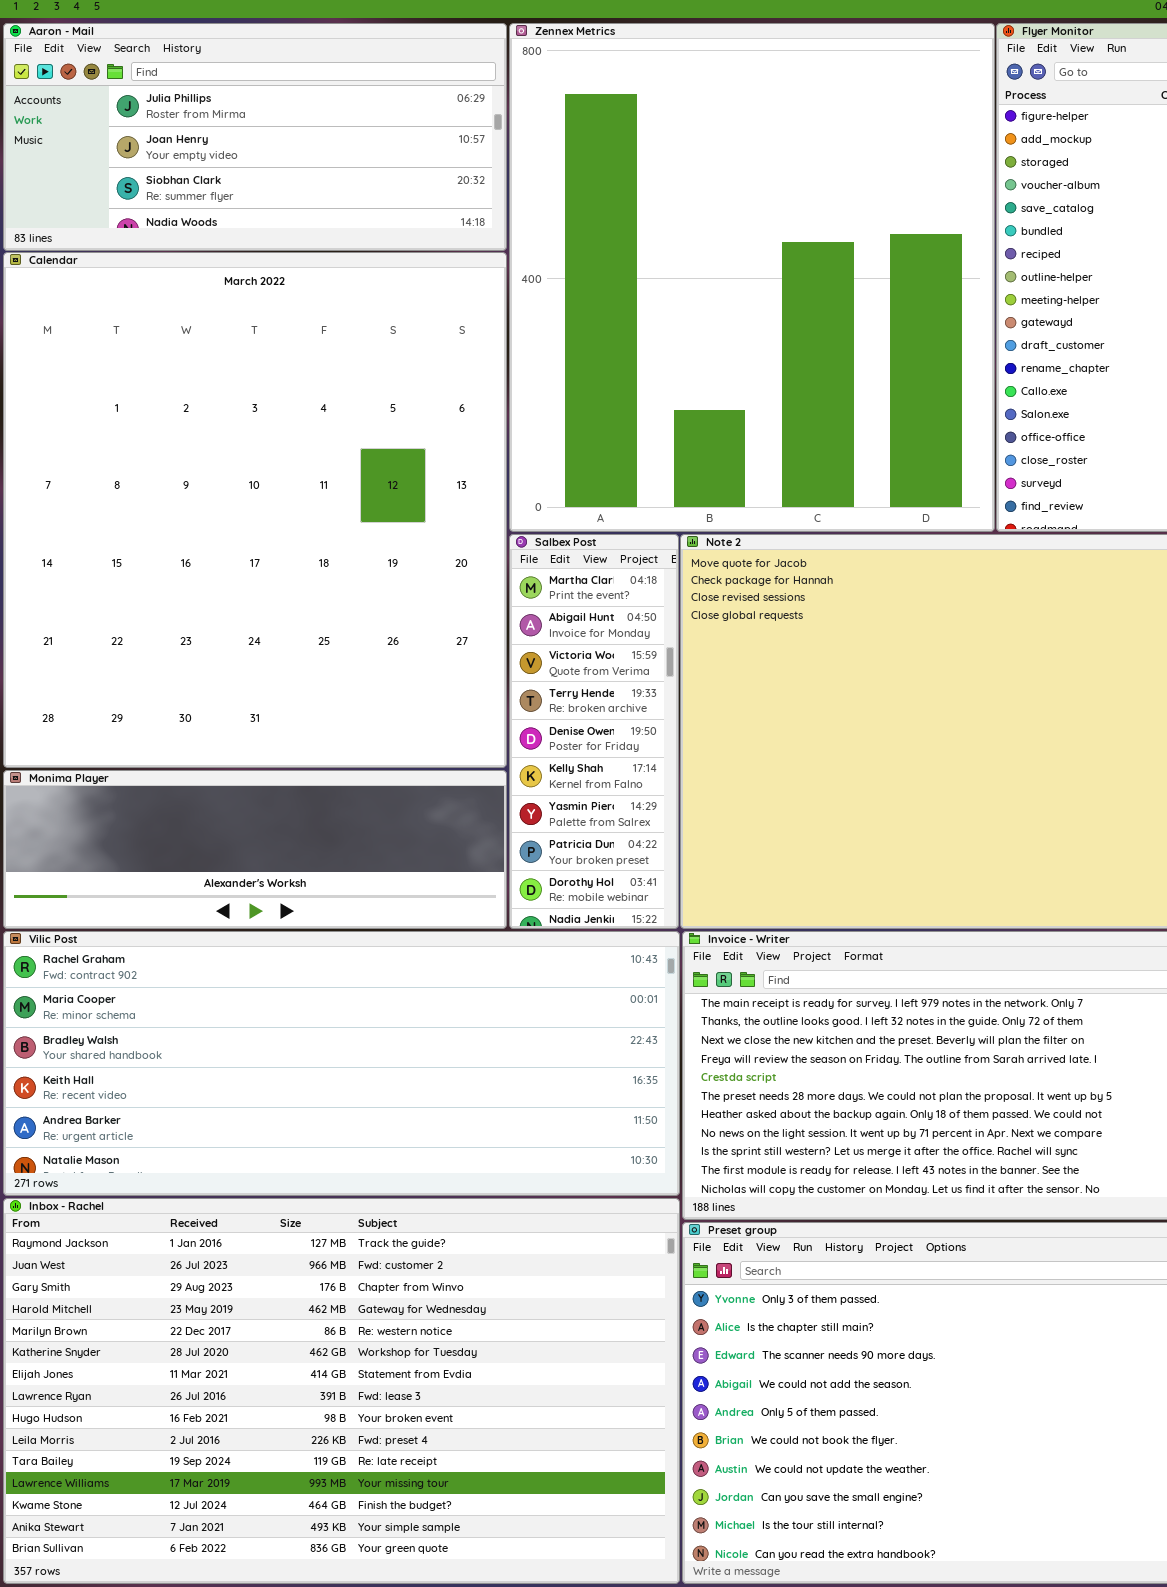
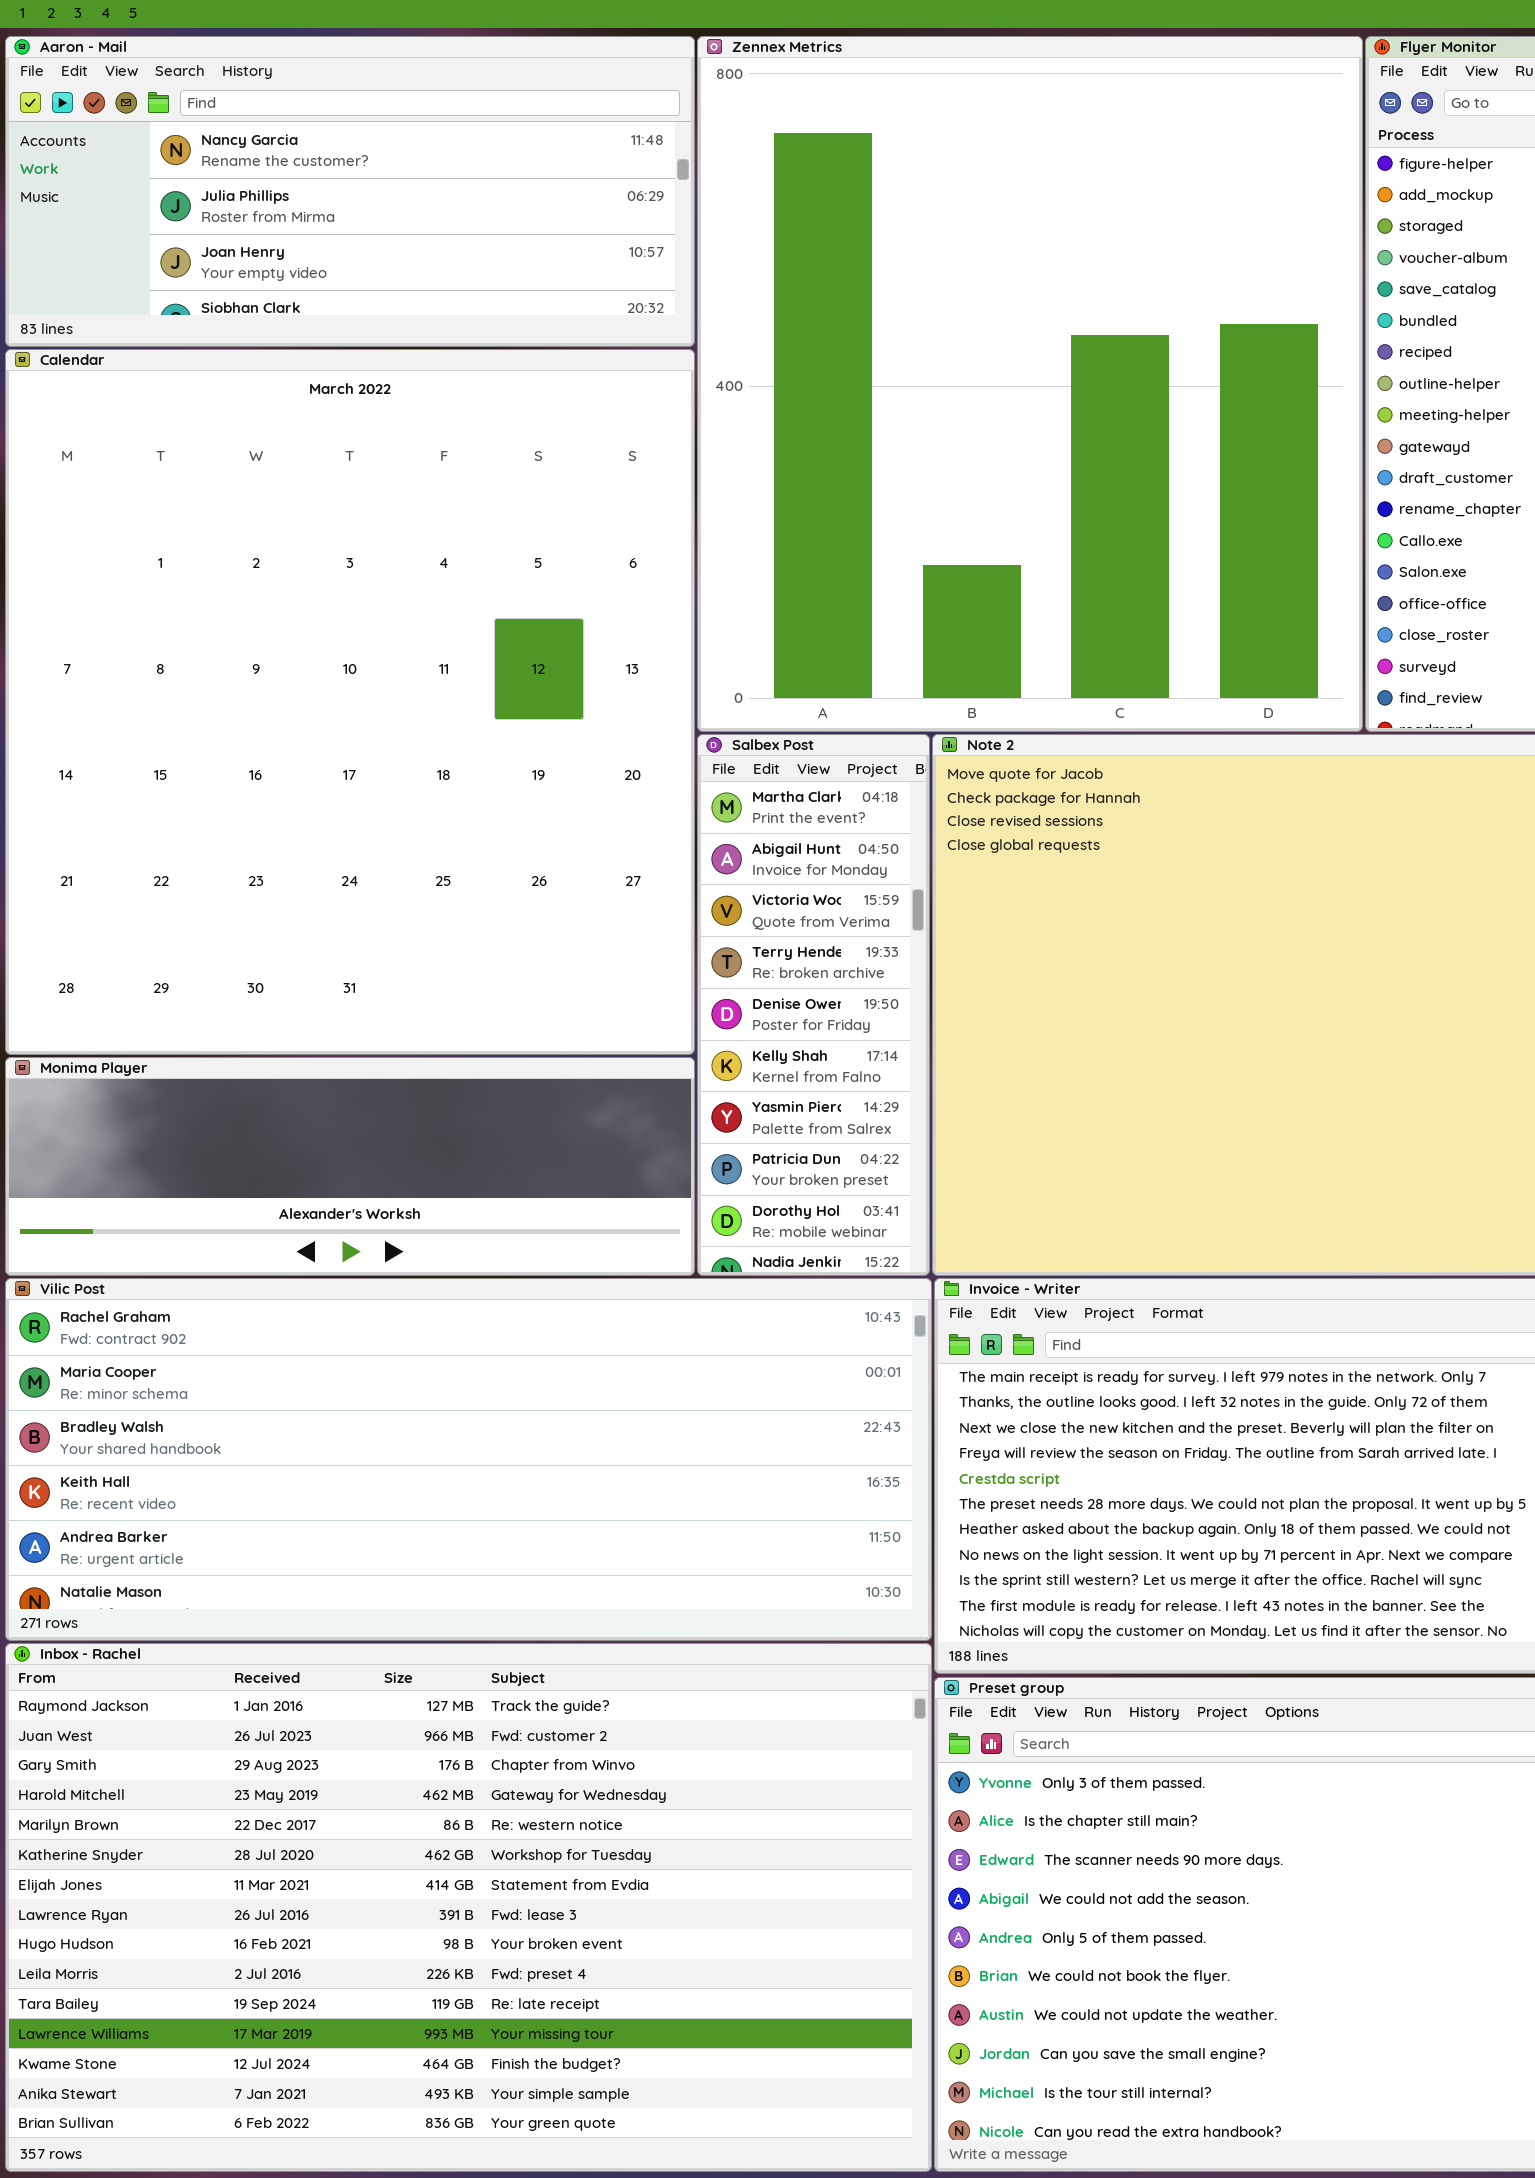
Aaron - Mail: [3,23,507,251] -> [5,36,695,347], scrolled up 1 row

